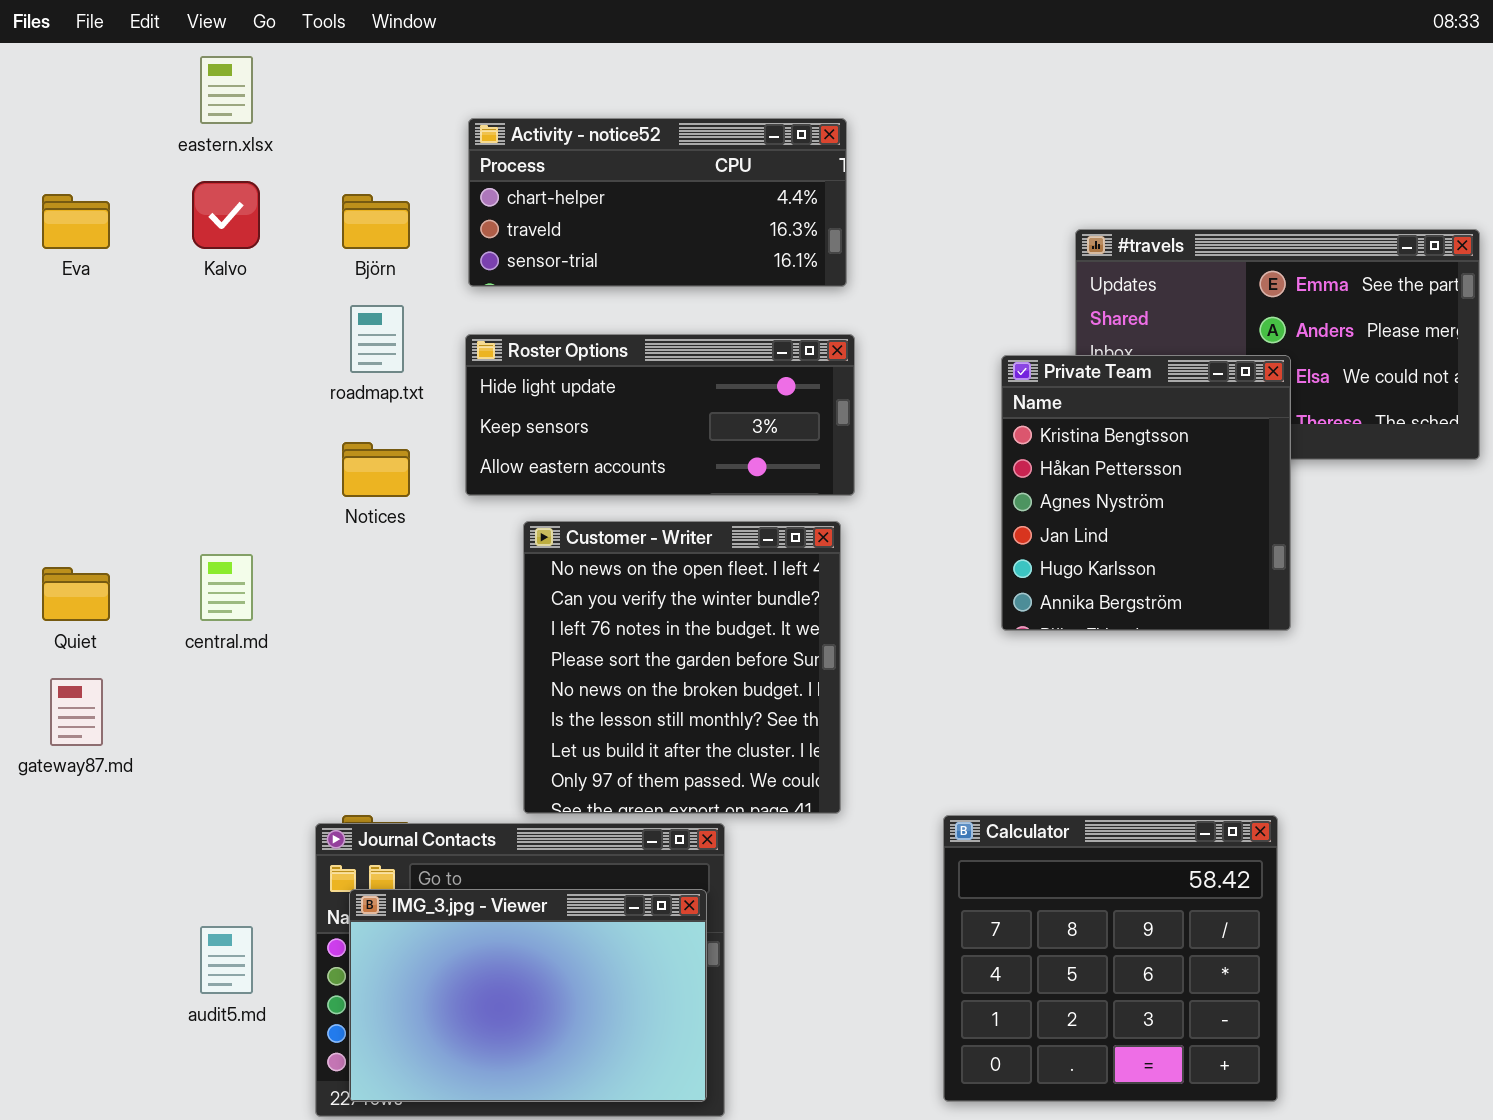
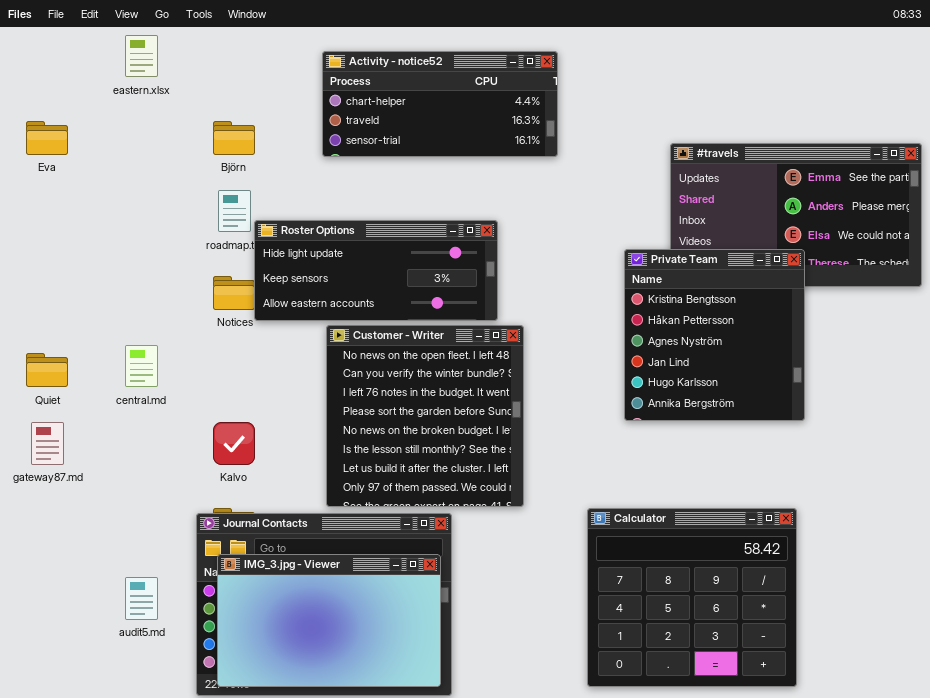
Activity - notice52: [468,118,847,287] -> [322,51,558,157], moved
Kalvo: [192,181,260,249] -> [213,422,255,465], moved
Roster Options: [465,334,855,496] -> [254,220,498,321], moved
Private Team: [1001,355,1291,631] -> [624,249,805,421], moved

